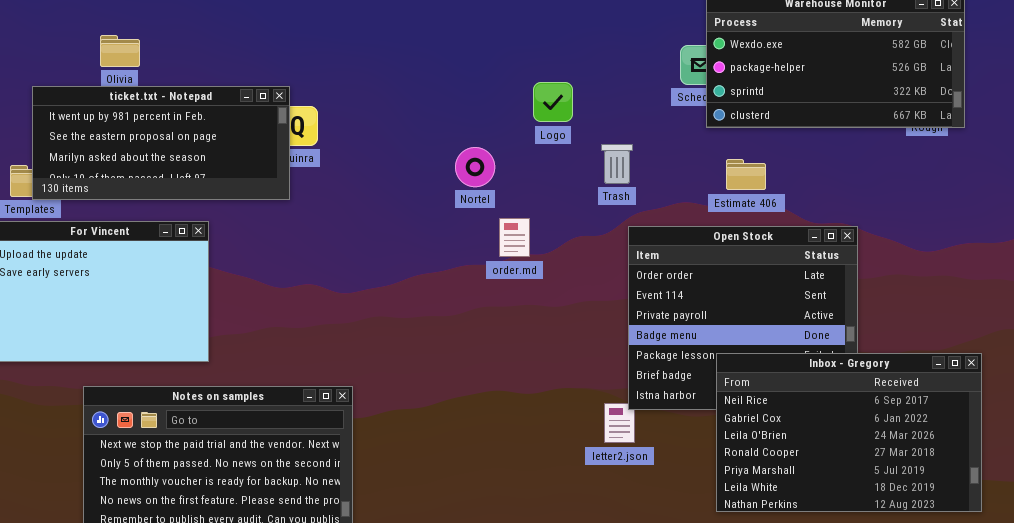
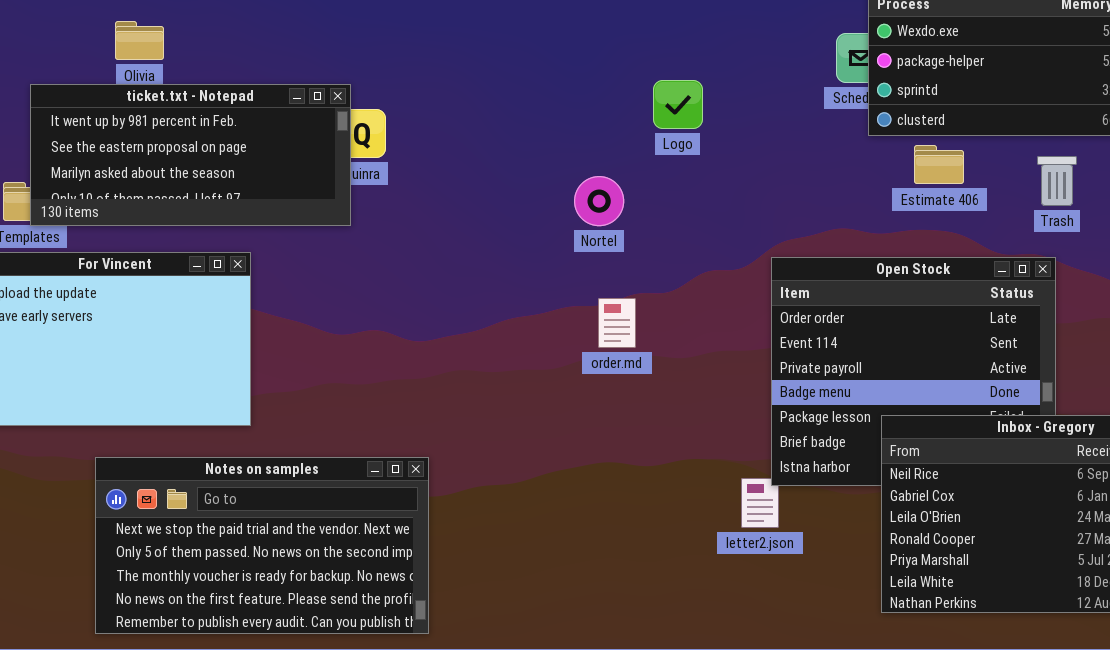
Trash: [601,144,633,184] -> [1037,156,1077,206], moved
Nortel: [455,147,495,187] -> [574,176,624,226], moved
Estimate 406: [726,159,766,190] -> [914,145,964,184], moved
order.md: [499,218,530,257] -> [598,298,636,348], moved

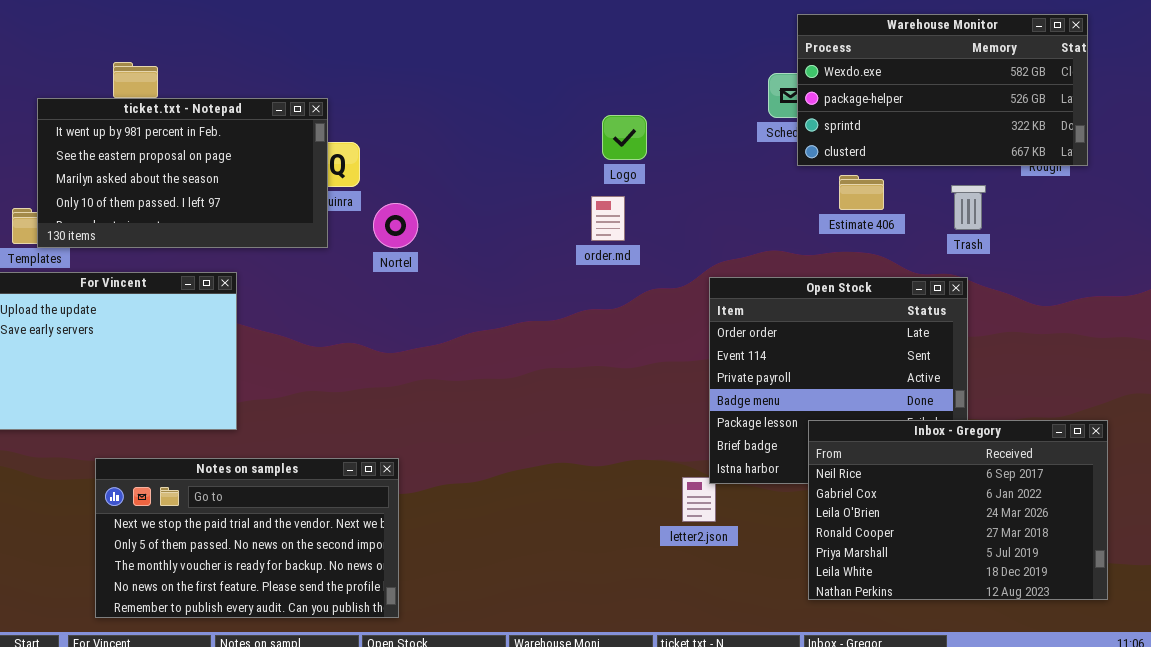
ticket.txt - Notepad: [30,84,351,226] -> [37,98,328,248], resized
Nortel: [574,176,624,226] -> [373,203,418,248], moved
order.md: [598,298,636,348] -> [591,196,625,241], moved

